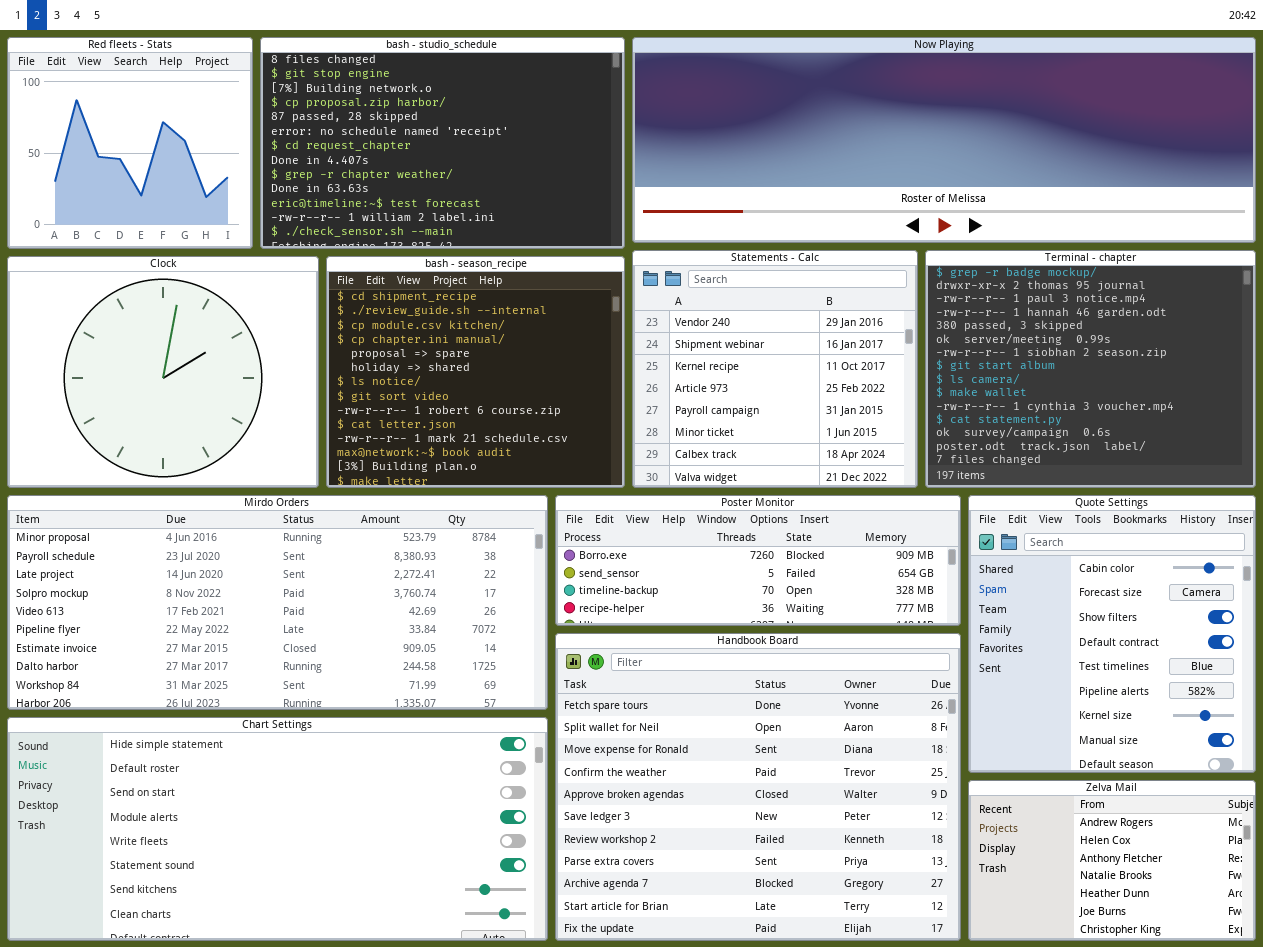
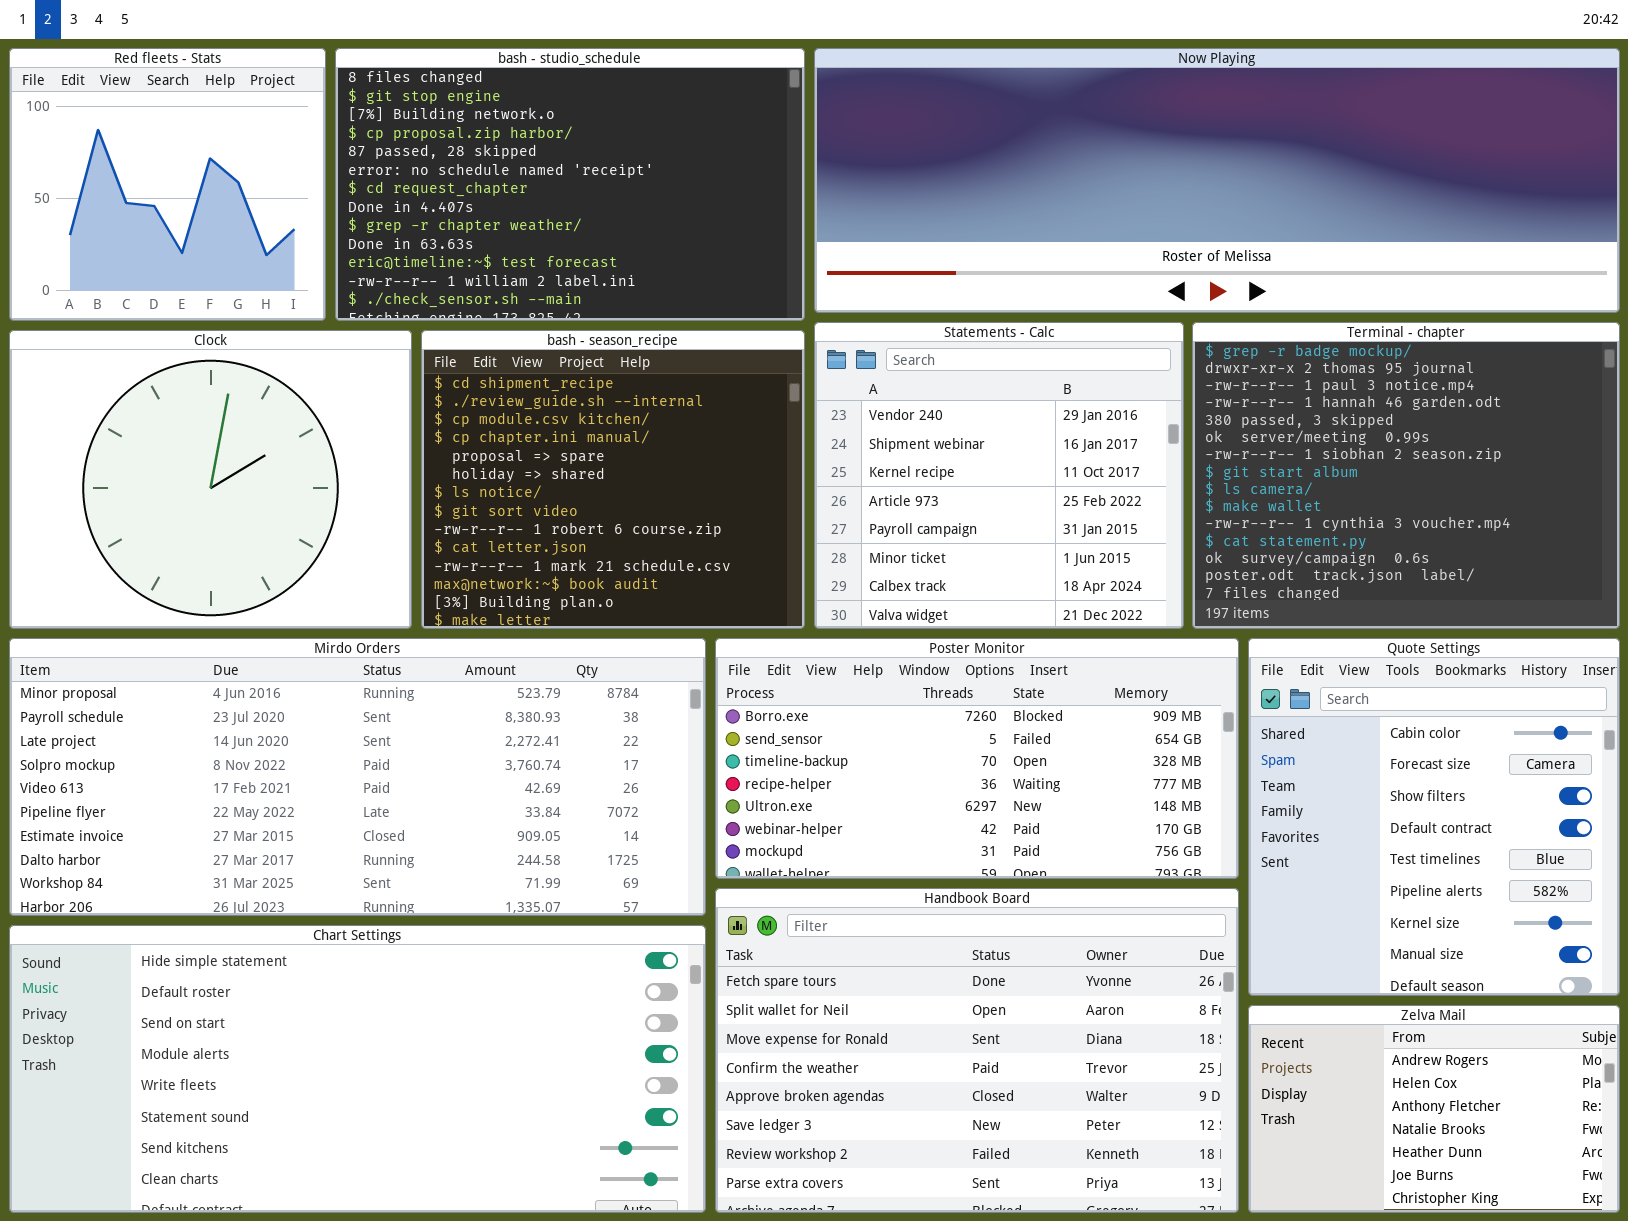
Poster Monitor: [555,495,961,626] -> [715,638,1239,879], resized
Handbook Board: [555,633,961,941] -> [715,888,1239,1213], resized

